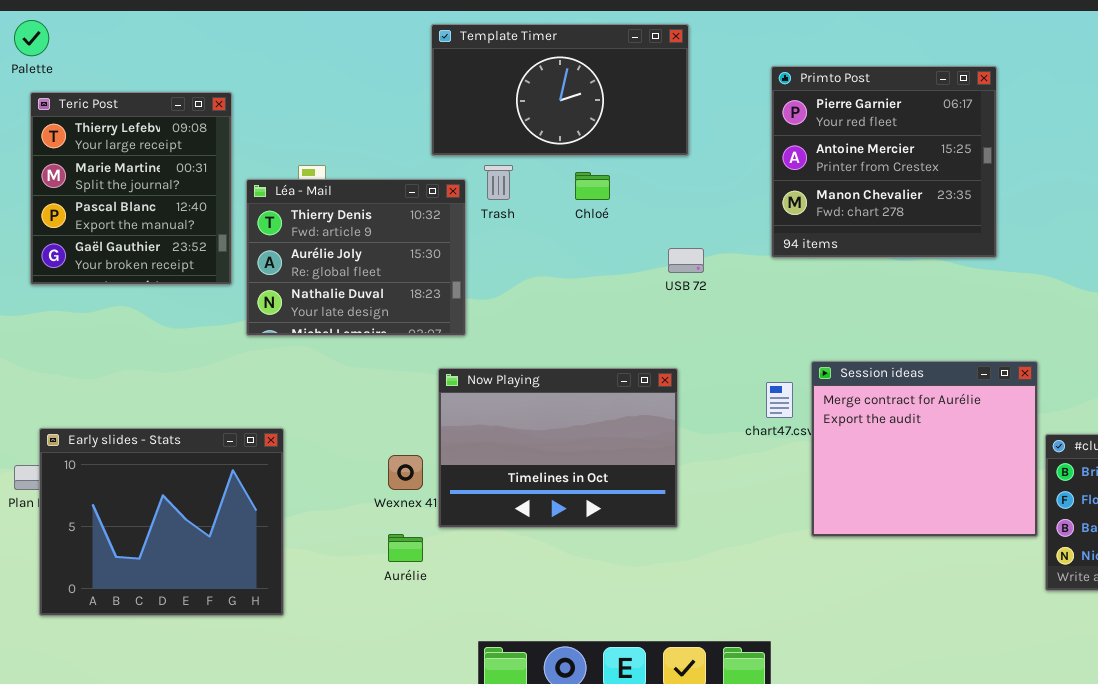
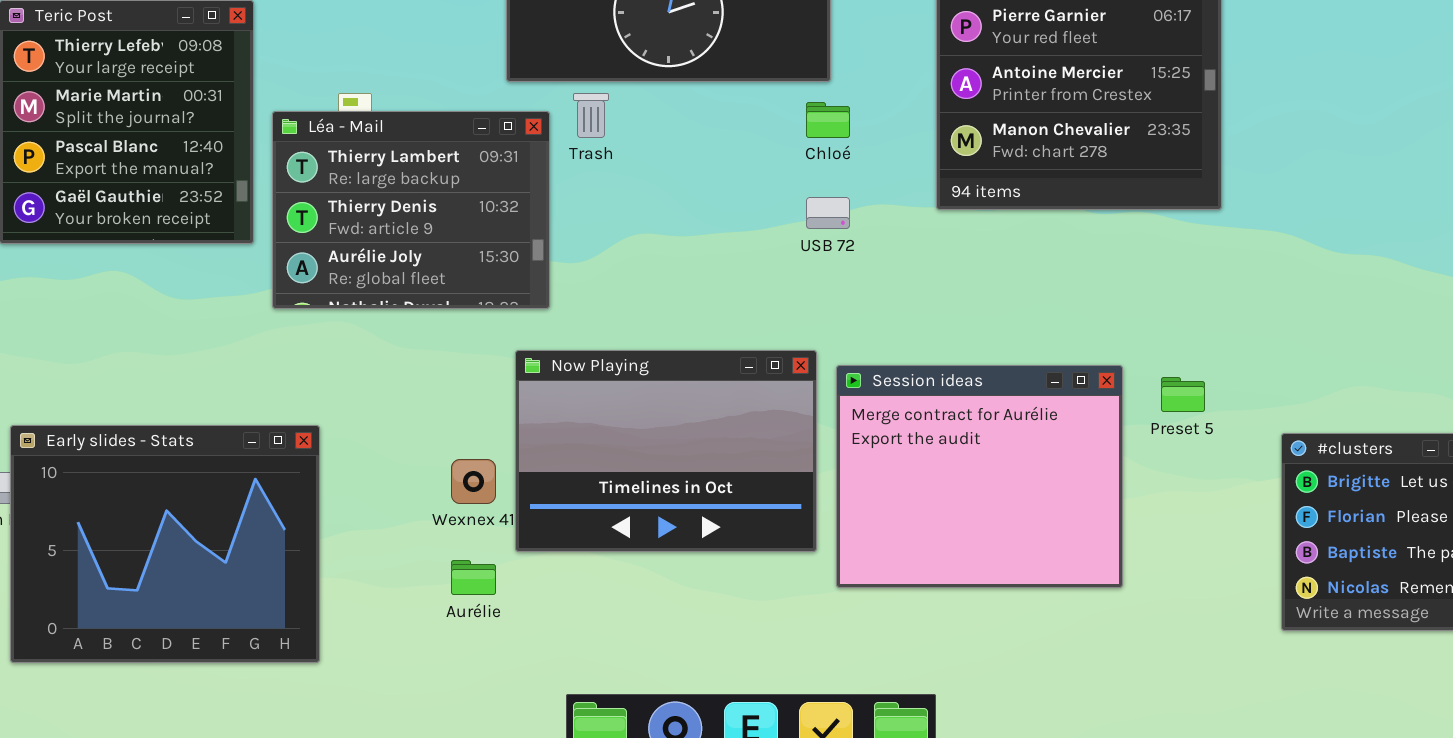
Chloé: [575,172,610,200] -> [806,102,850,138], moved
Léa - Mail: [246,179,466,336] -> [272,111,550,309], scrolled up 1 row
Session ideas: [811,361,1038,537] -> [836,365,1123,588], moved

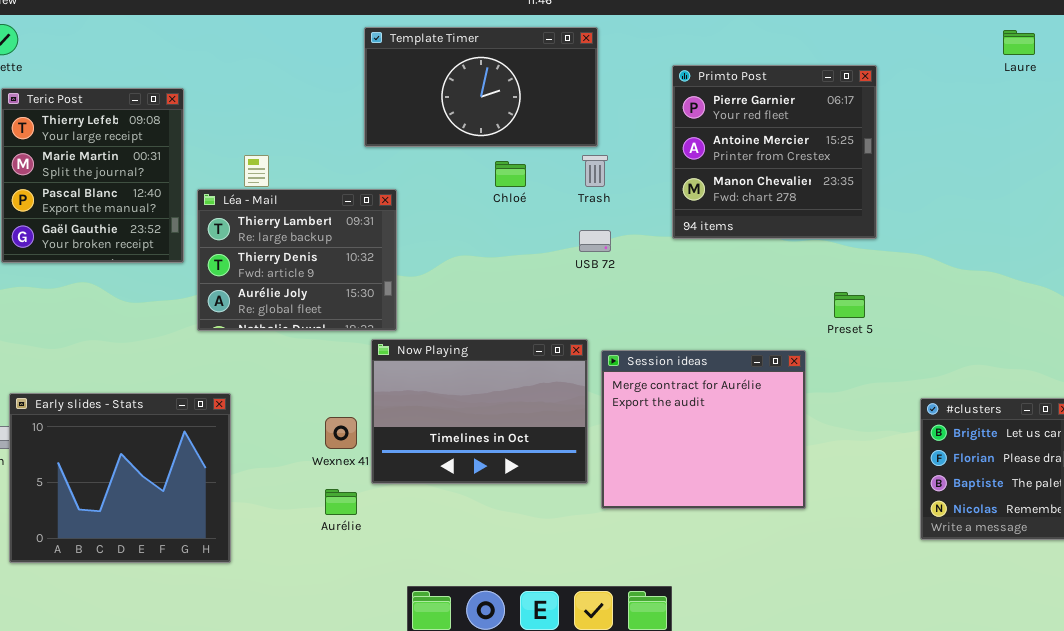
Trash: [573,93,609,138] -> [582,155,608,187], moved
Chloé: [806,102,850,138] -> [495,161,526,187], moved
Léa - Mail: [272,111,550,309] -> [197,189,397,331], moved
Preset 5: [1161,377,1205,412] -> [834,292,865,318], moved

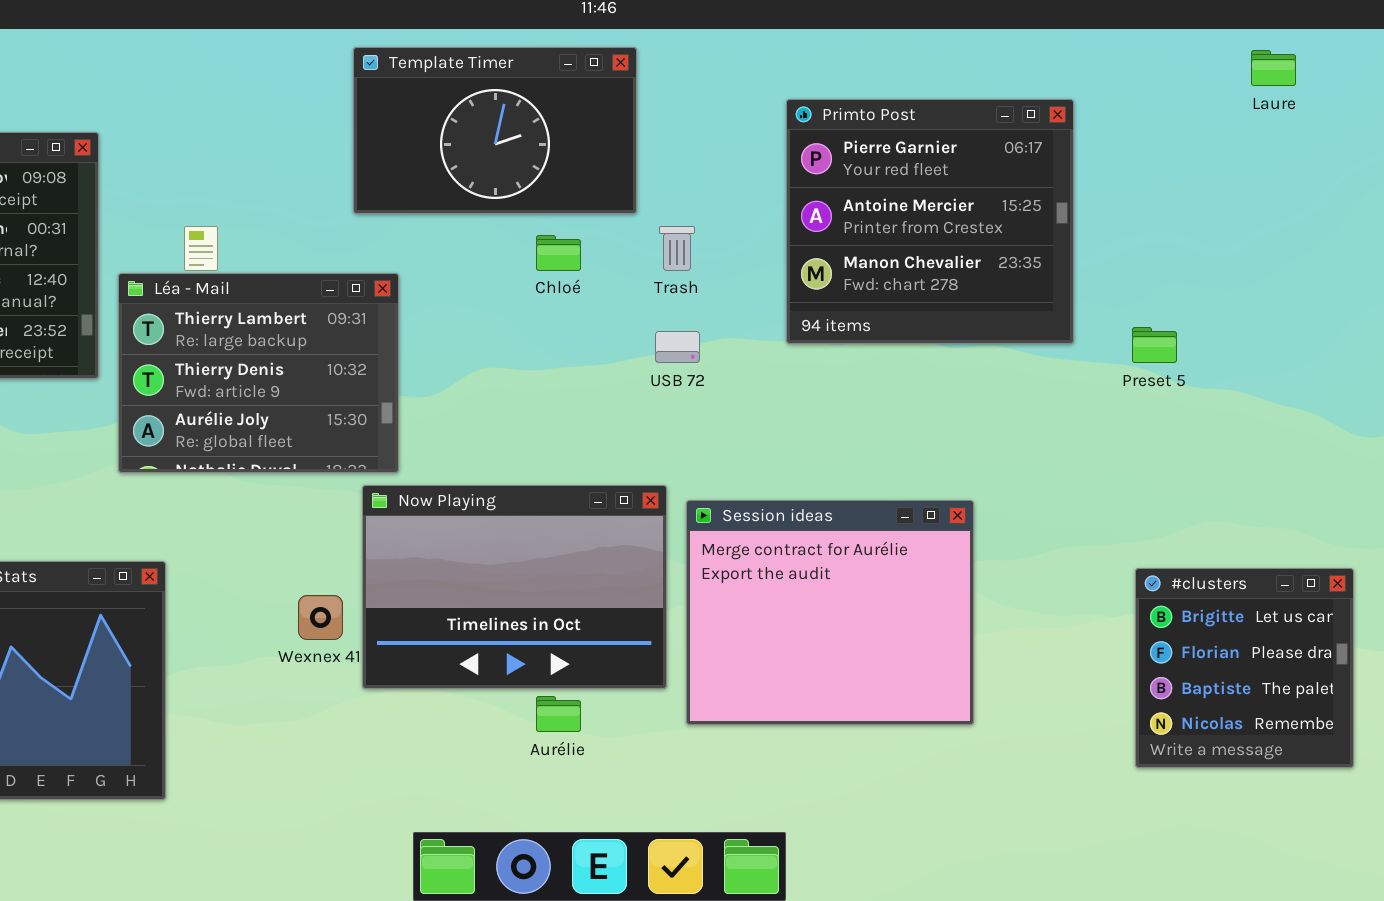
Template Timer: [364,27,598,147] -> [353,47,637,214], resized
Preset 5: [834,292,865,318] -> [1132,327,1177,363], moved
Aurélie: [325,489,357,515] -> [536,696,581,732], moved

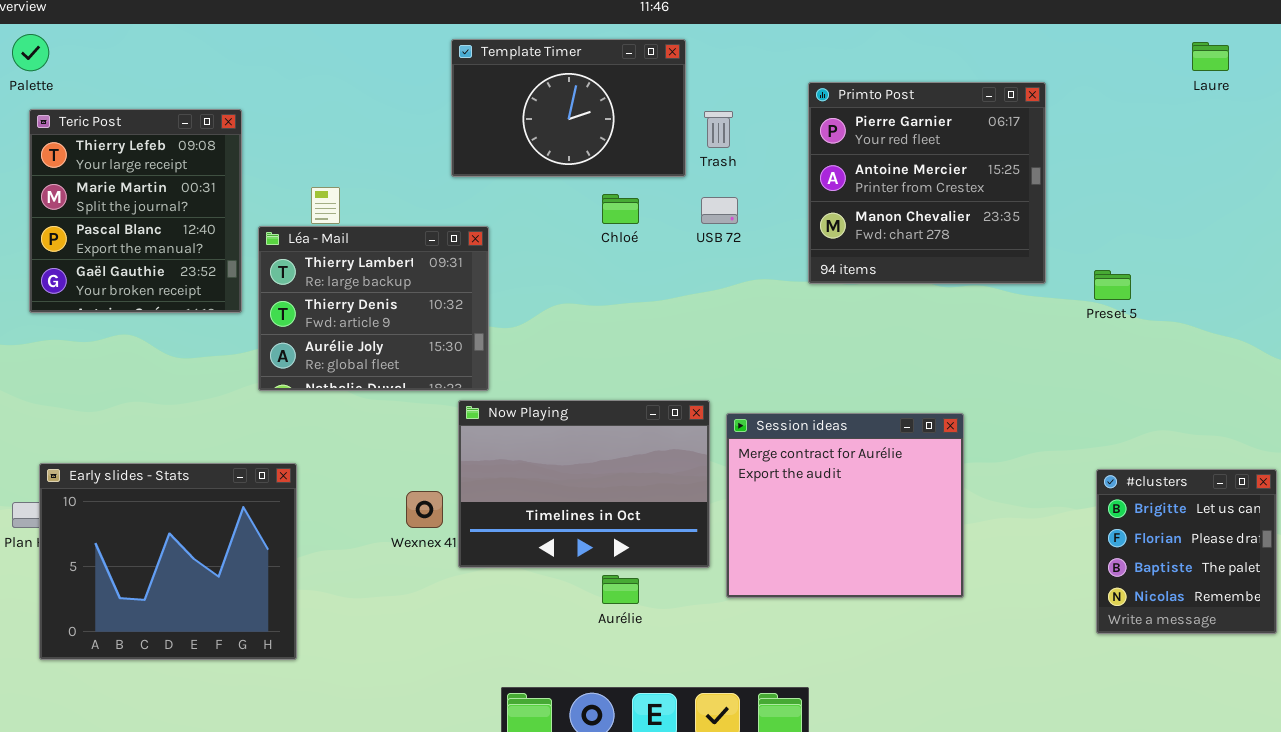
Trash: [659,226,695,271] -> [704,111,733,148], moved
USB 72: [655,331,700,363] -> [701,197,738,224], moved

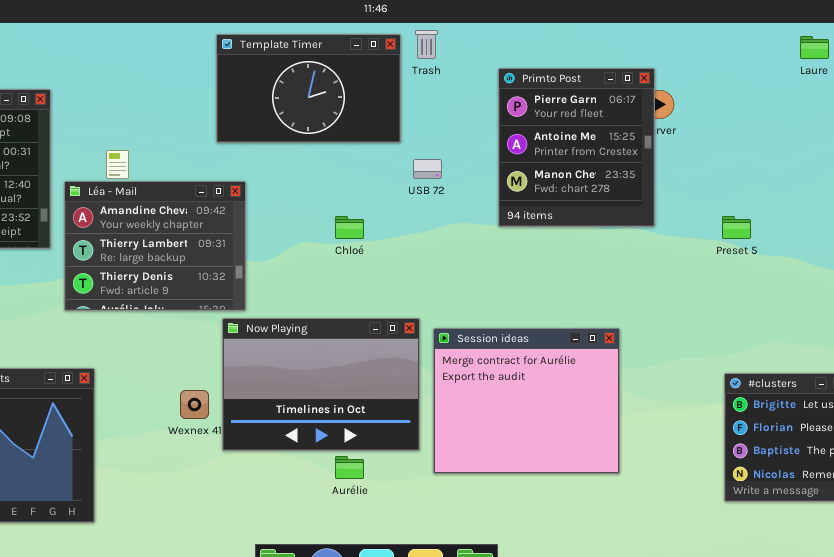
Primto Post: [808,82,1046,284] -> [498,68,655,227], resized
Trash: [704,111,733,148] -> [415,30,438,59], moved
Chloé: [602,194,639,224] -> [335,216,364,239], moved
Léa - Mail: [258,226,489,391] -> [64,181,246,311], scrolled up 1 row

